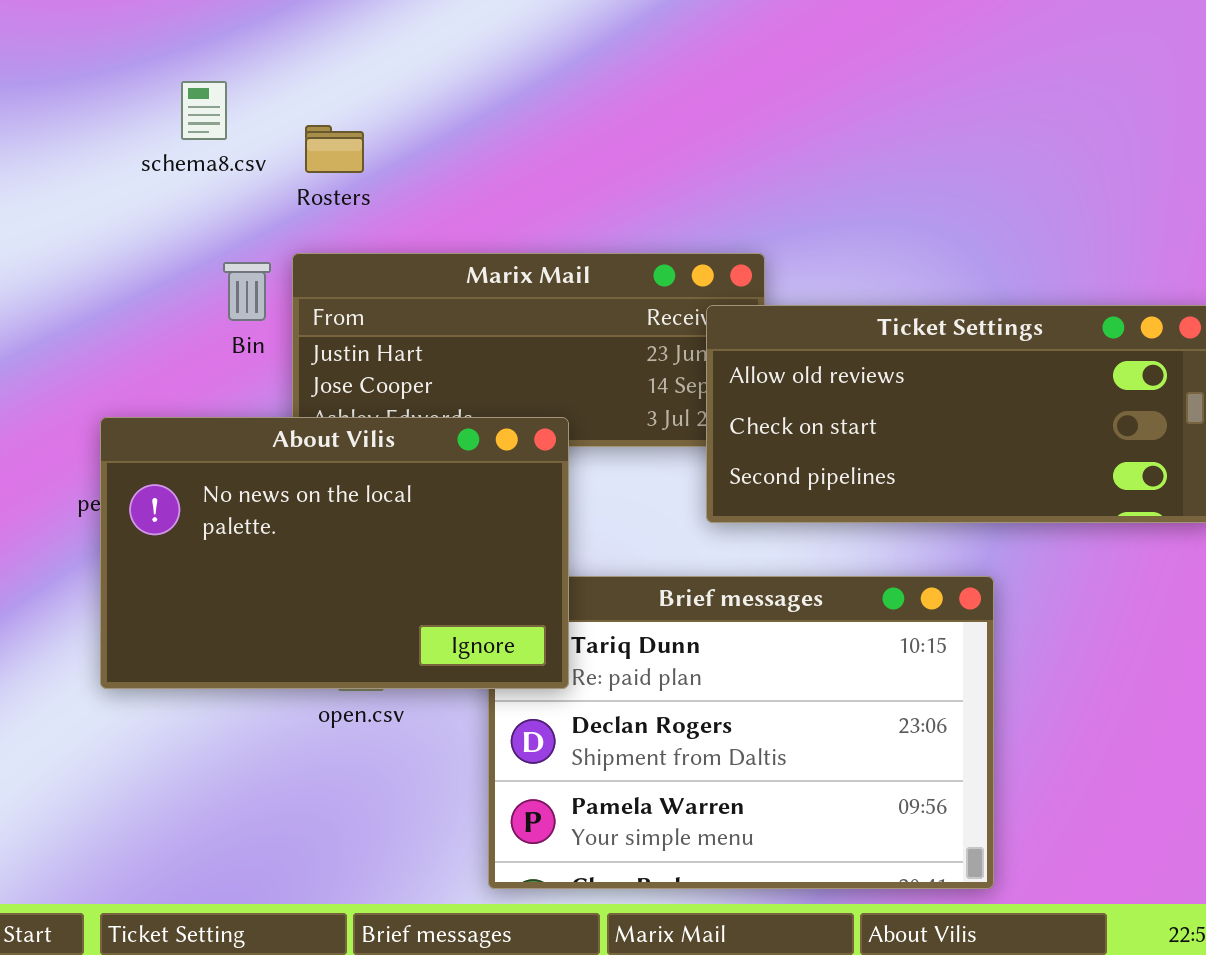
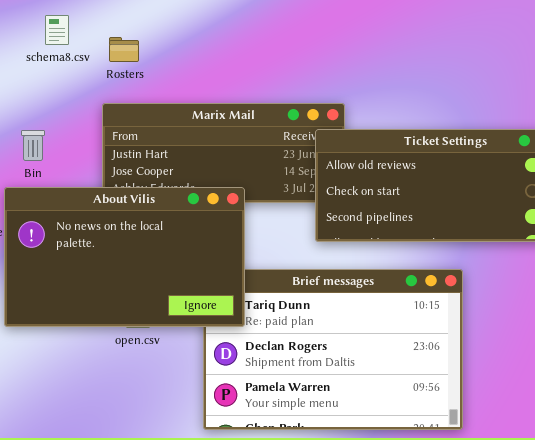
Bin: [223,262,271,321] -> [21,130,45,161], moved

